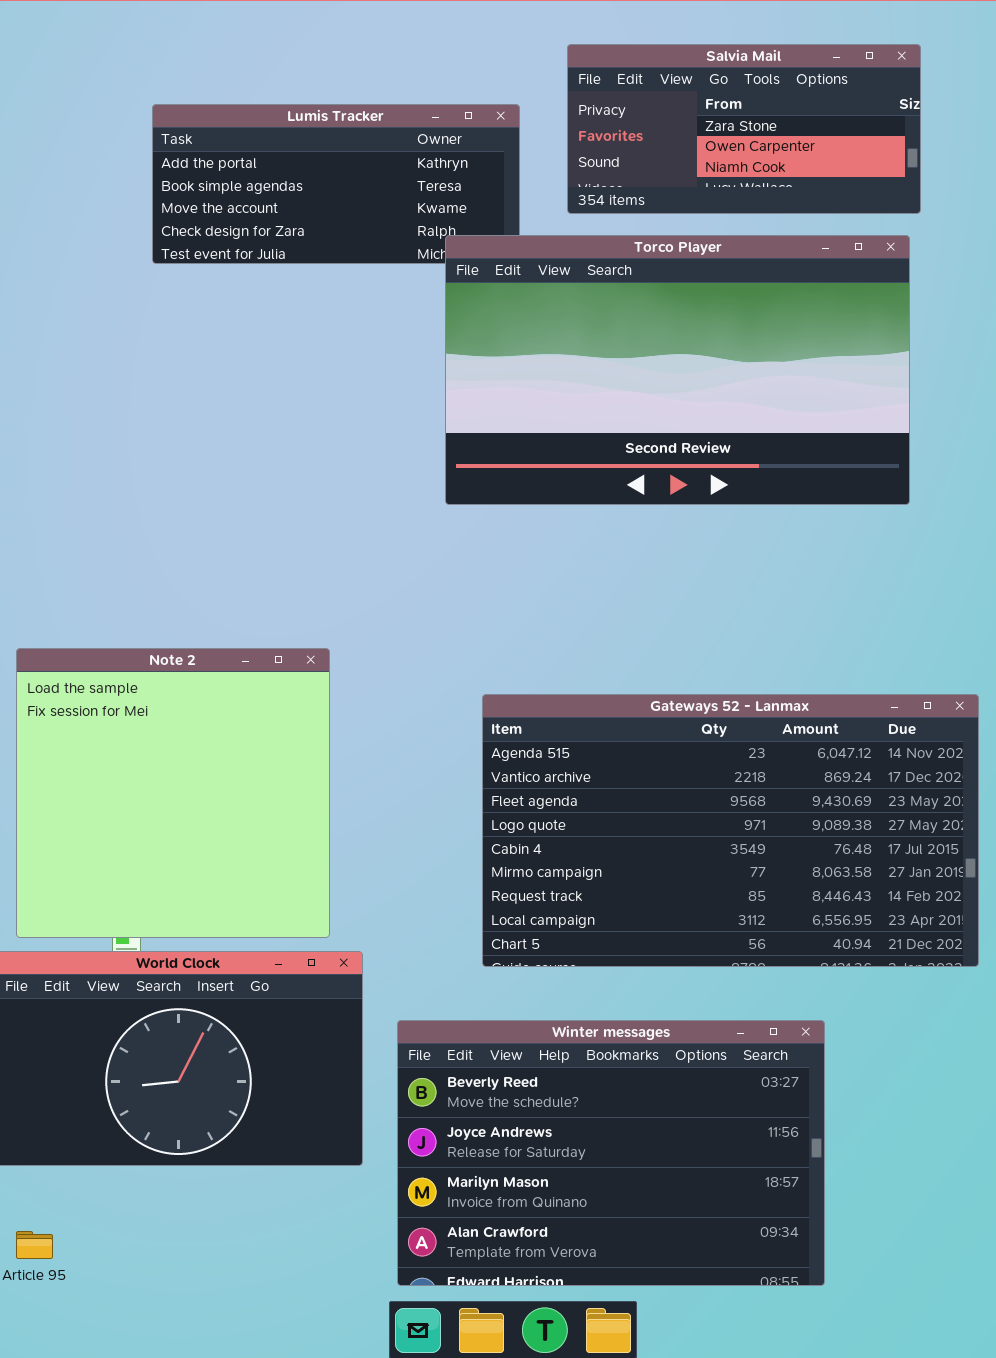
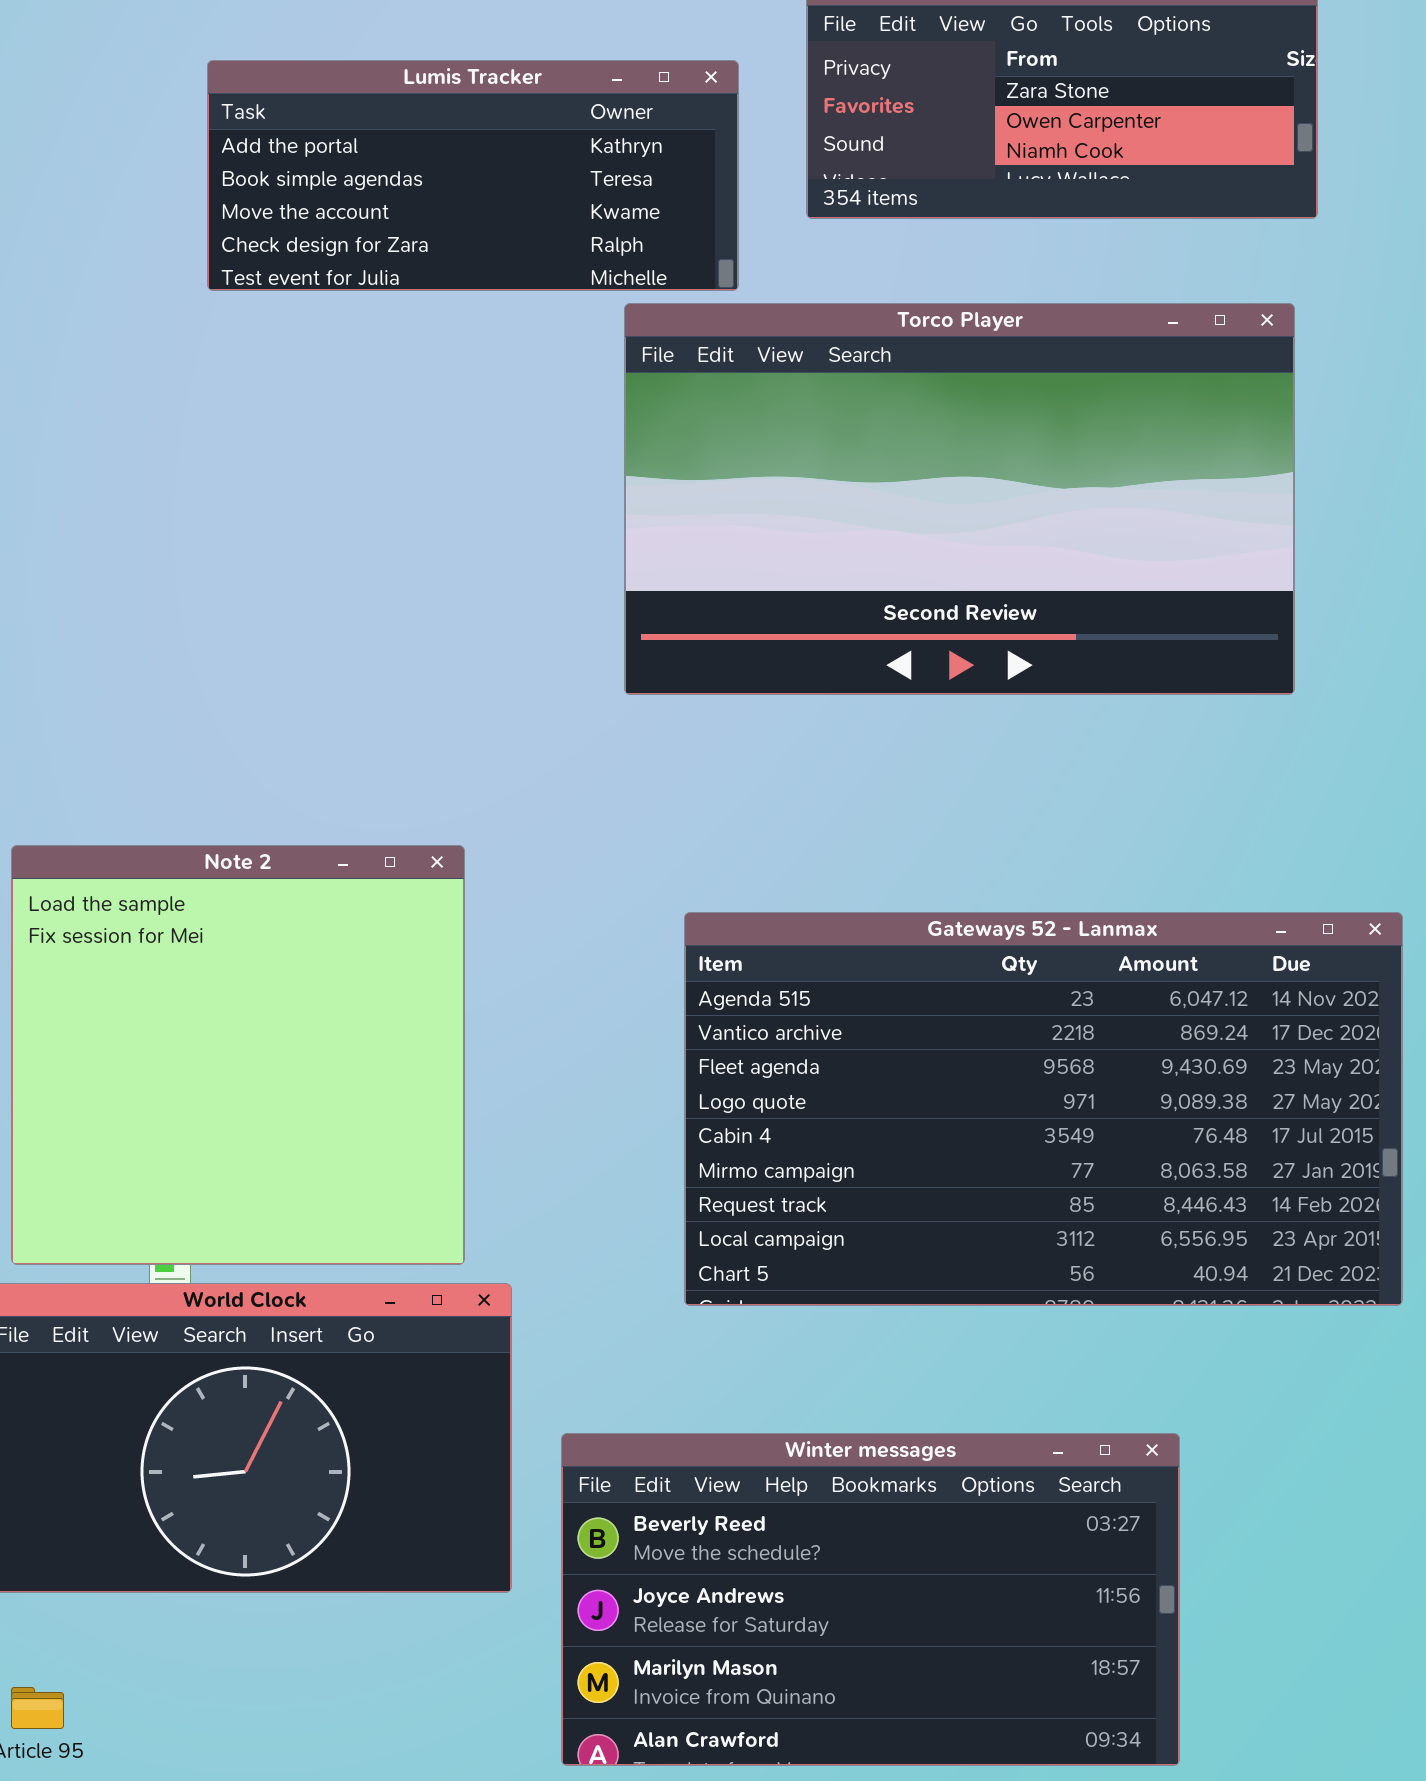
Torco Player: [445,235,910,505] -> [624,303,1295,695], moved
Winter messages: [397,1020,825,1286] -> [561,1433,1180,1766], resized

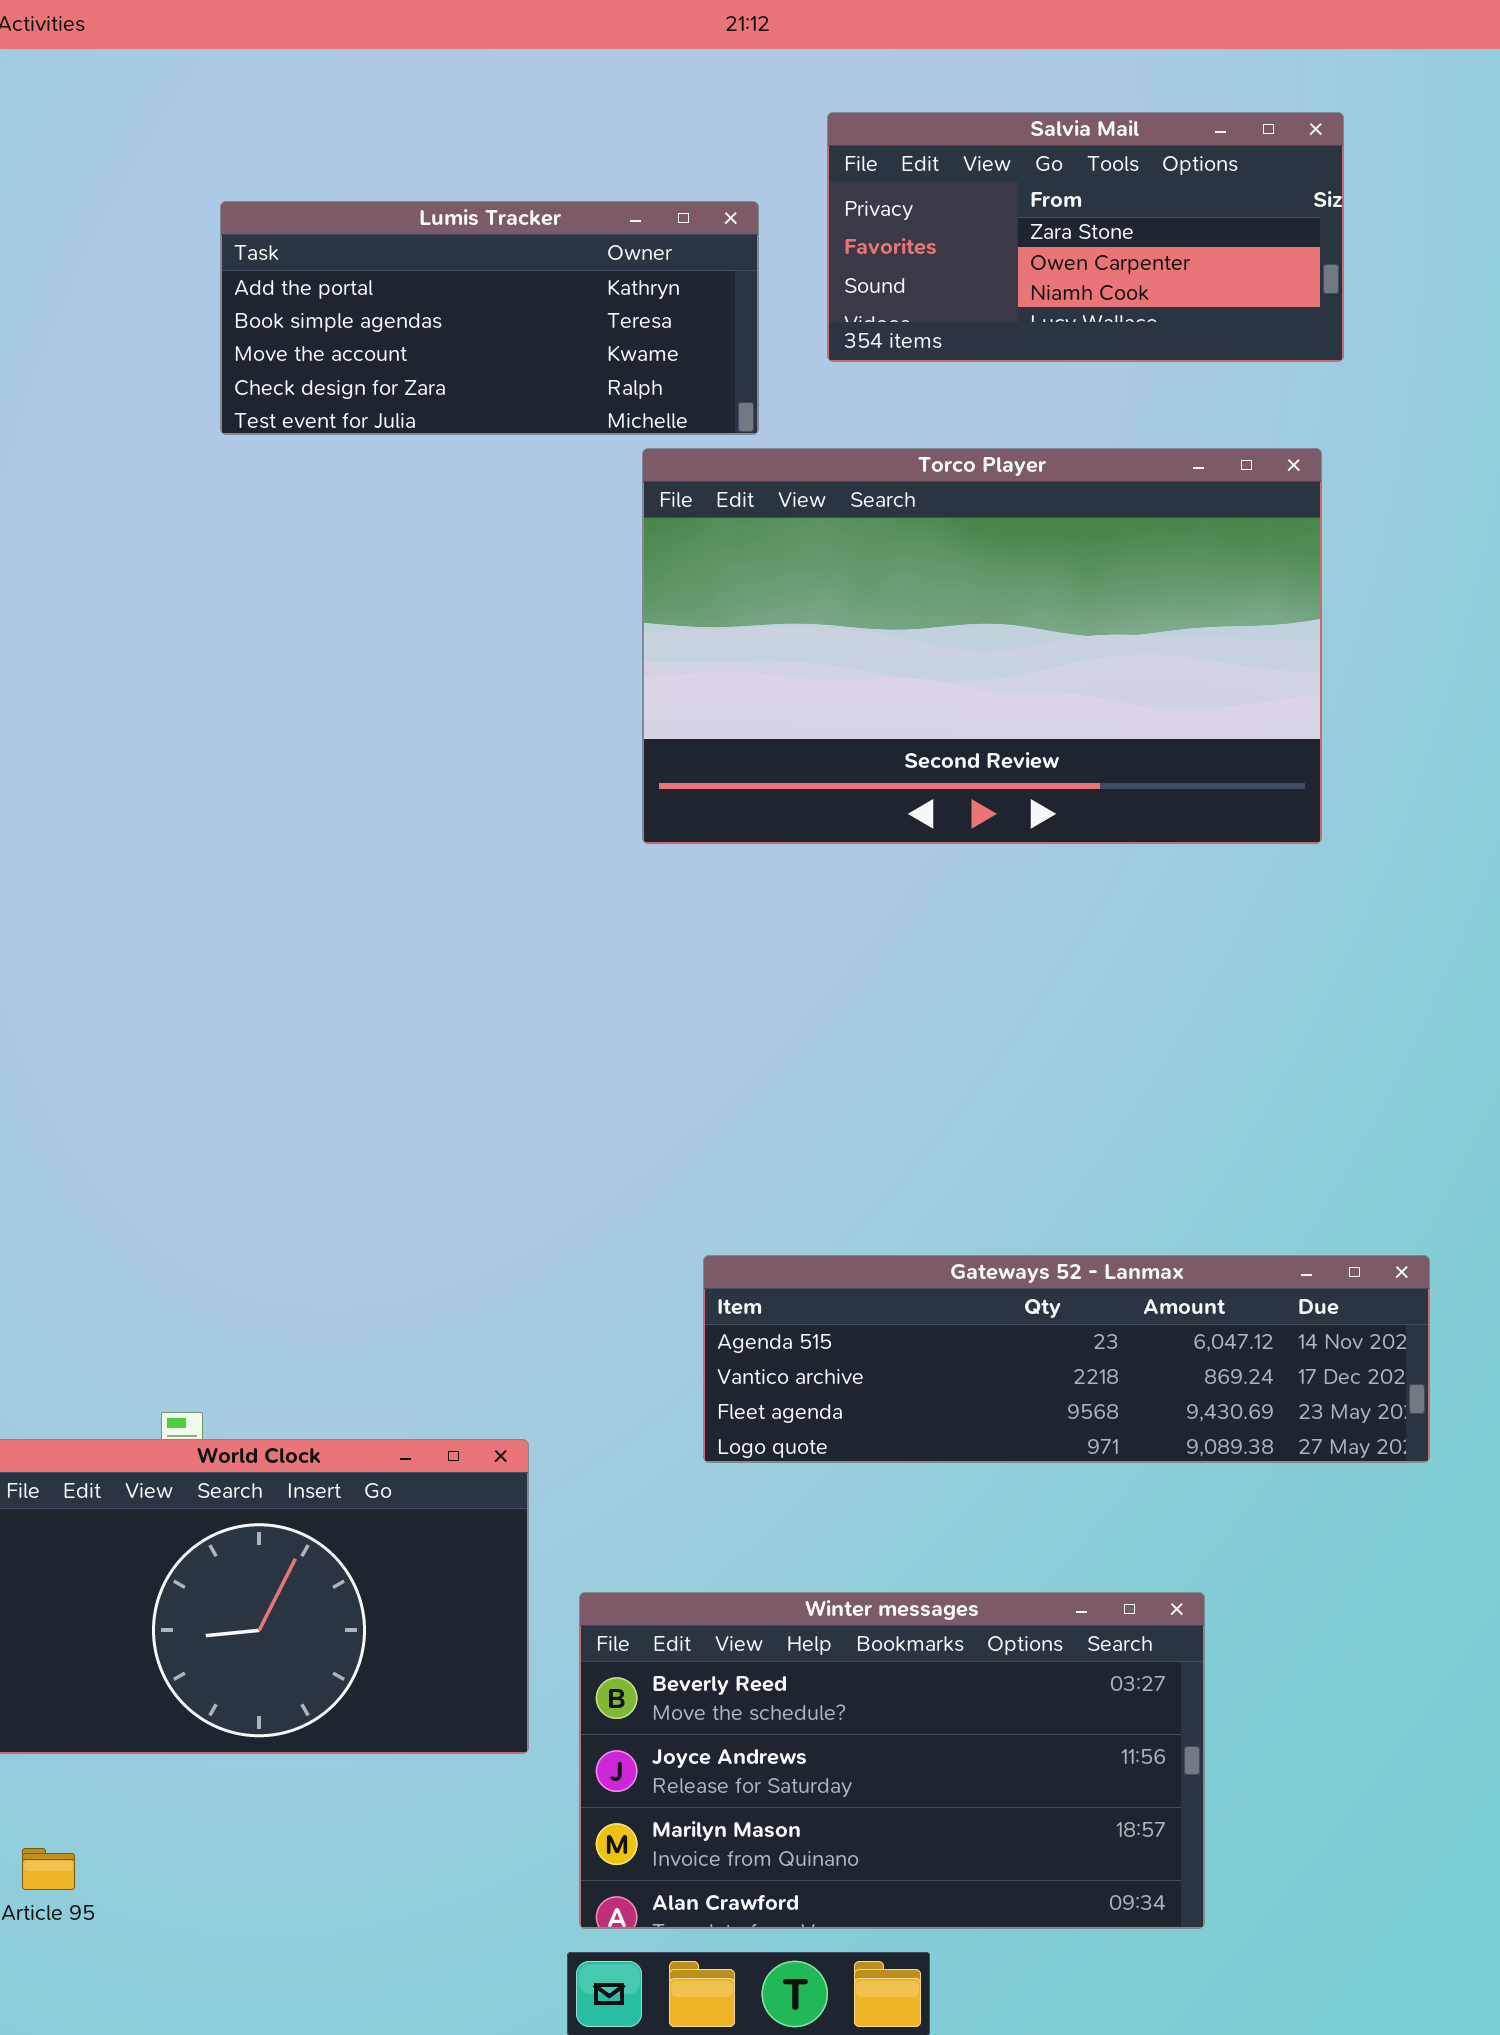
Note 2: [11,845,465,1265] -> none, closed
Gateways 52 - Lanmax: [684,912,1403,1306] -> [703,1255,1430,1463], resized

